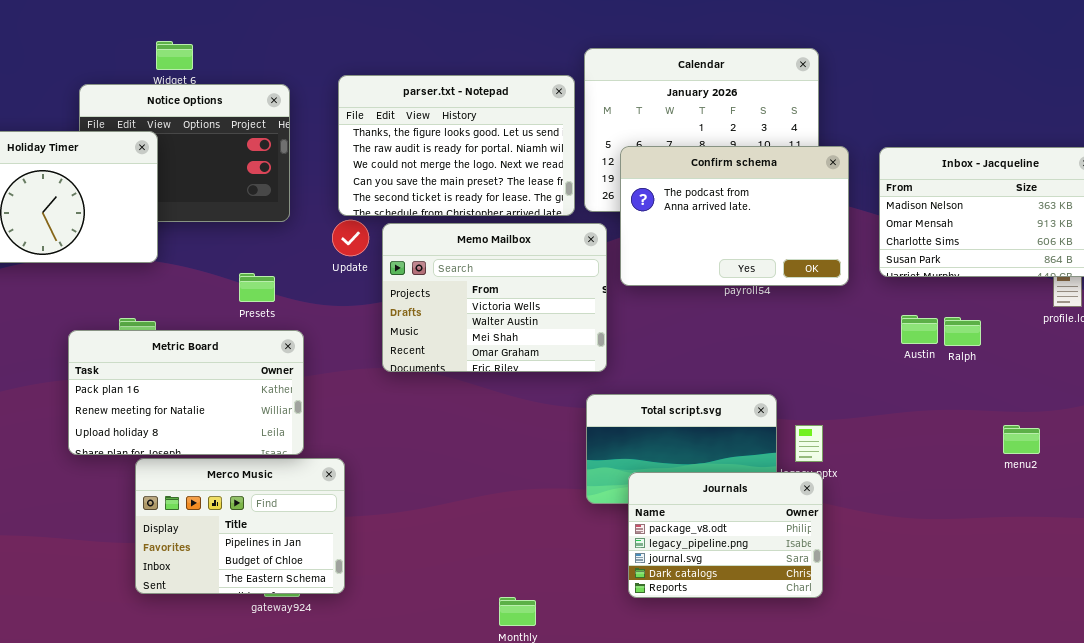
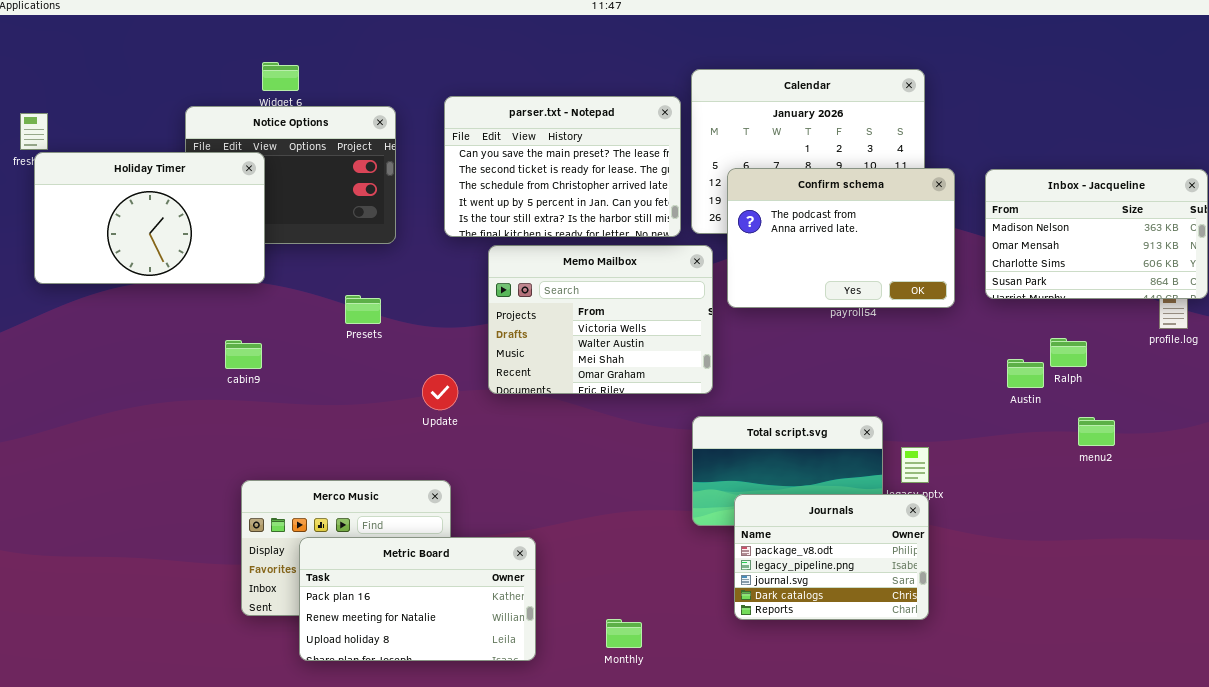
parser.txt - Notepad: [338,75,575,216] -> [444,96,681,237], scrolled down 3 rows
Update: [332,220,369,256] -> [422,374,458,410], moved
Austin: [901,315,938,344] -> [1007,359,1044,388], moved
Metric Board: [68,330,304,455] -> [299,537,536,661], moved
menu2: [1003,425,1040,454] -> [1078,417,1115,446], moved

